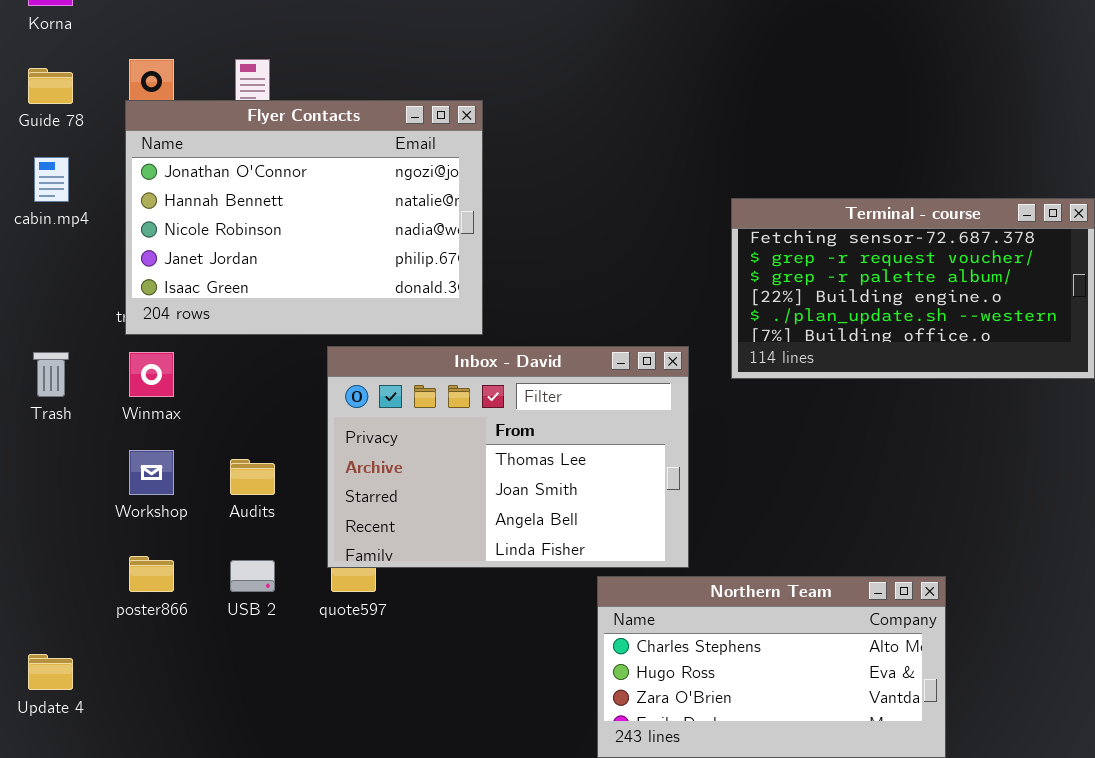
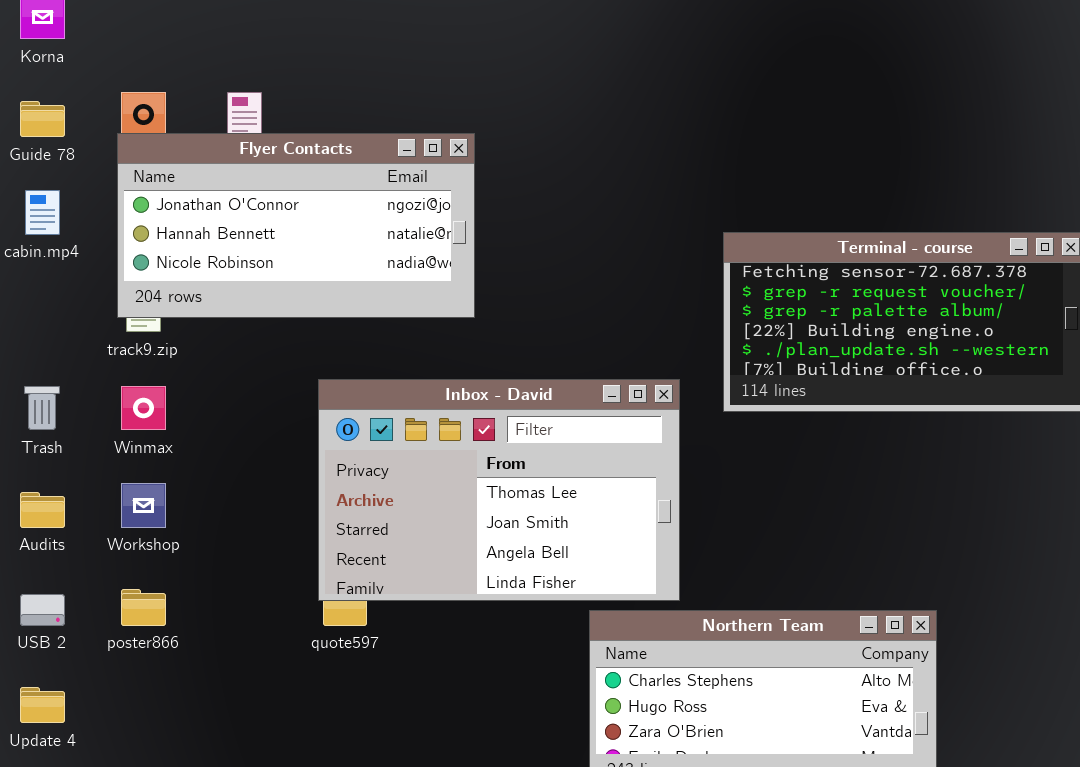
Flyer Contacts: [125,100,483,335] -> [117,133,475,318], resized
Audits: [230,459,275,495] -> [20,492,65,528], moved
USB 2: [230,560,275,592] -> [20,594,65,626], moved

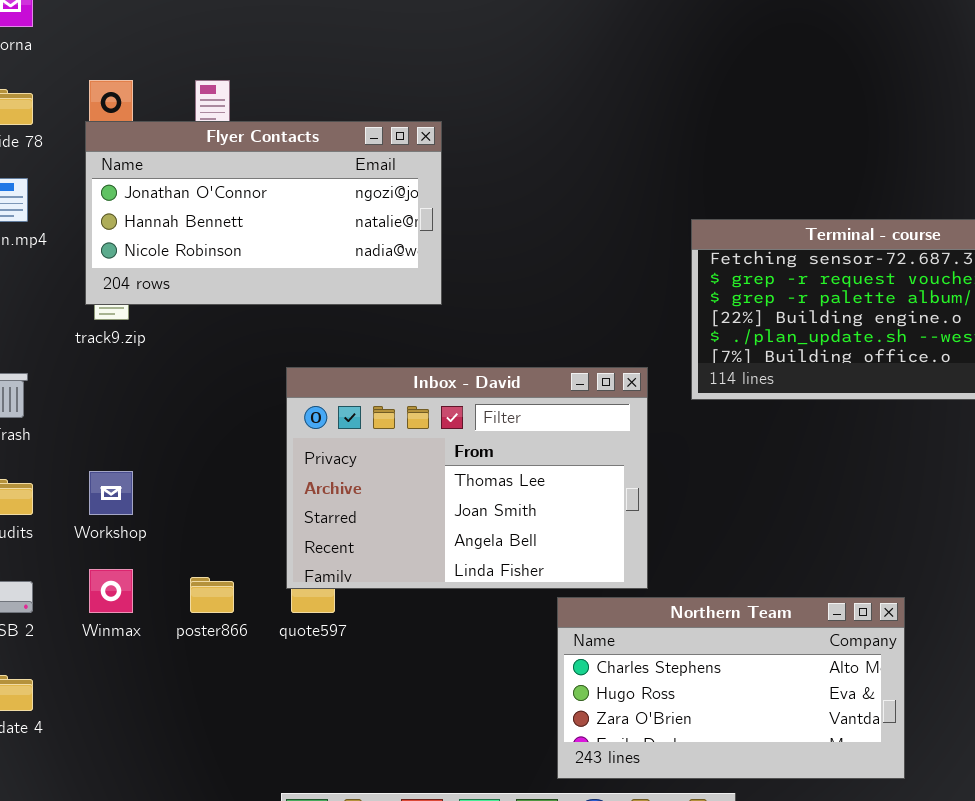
Winmax: [121,386,166,430] -> [89,569,133,613], moved
poster866: [121,589,166,626] -> [190,577,234,613], moved

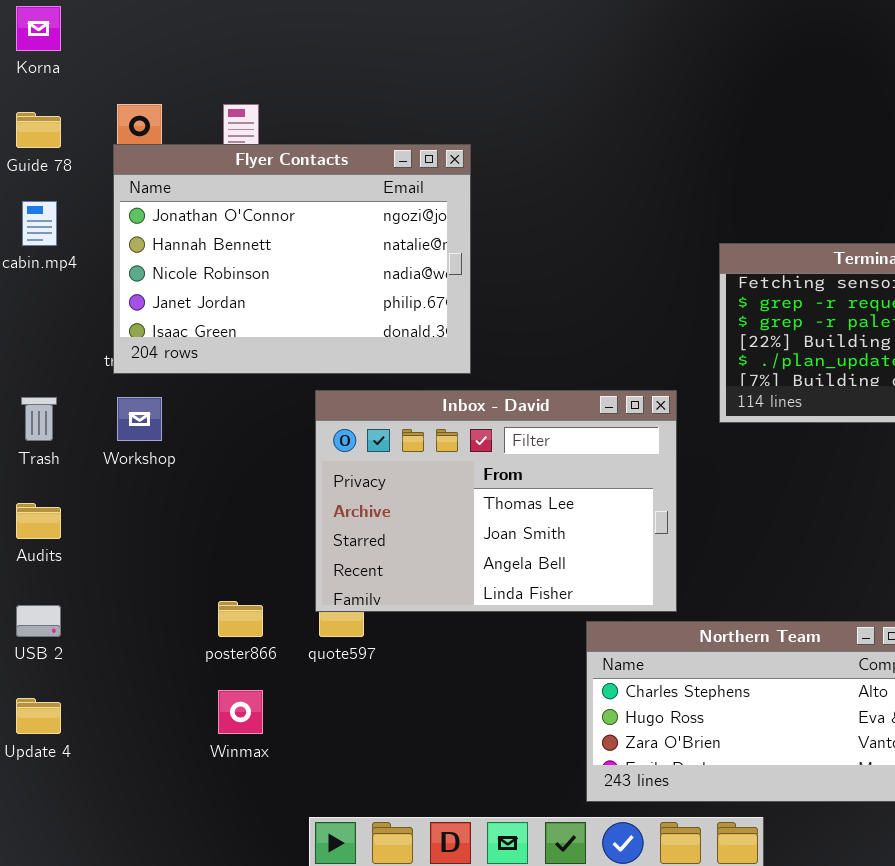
Flyer Contacts: [85,121,442,305] -> [113,144,471,374], resized
Workshop: [89,471,133,515] -> [117,397,162,441], moved
Winmax: [89,569,133,613] -> [218,690,263,734], moved

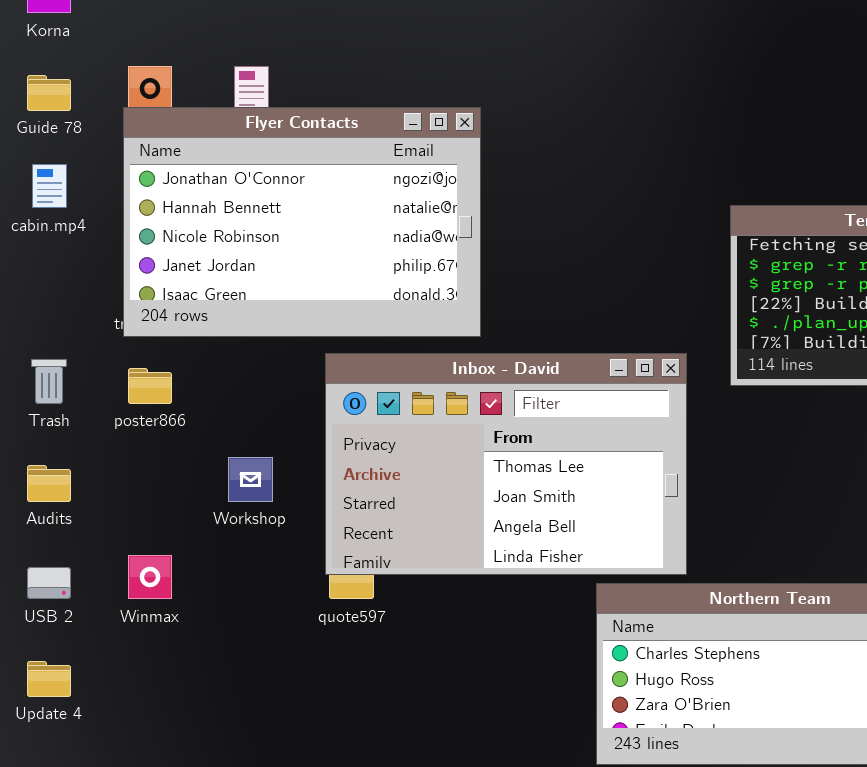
Workshop: [117,397,162,441] -> [228,457,273,502], moved
poster866: [218,601,263,637] -> [128,368,172,404], moved
Winmax: [218,690,263,734] -> [128,555,172,599], moved

